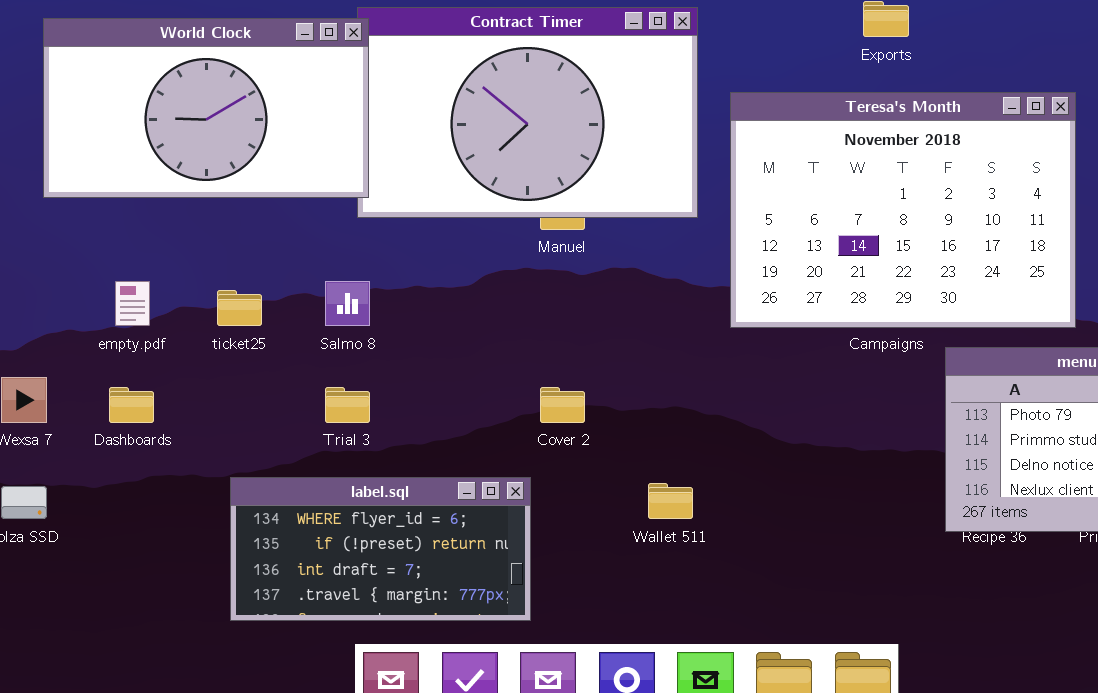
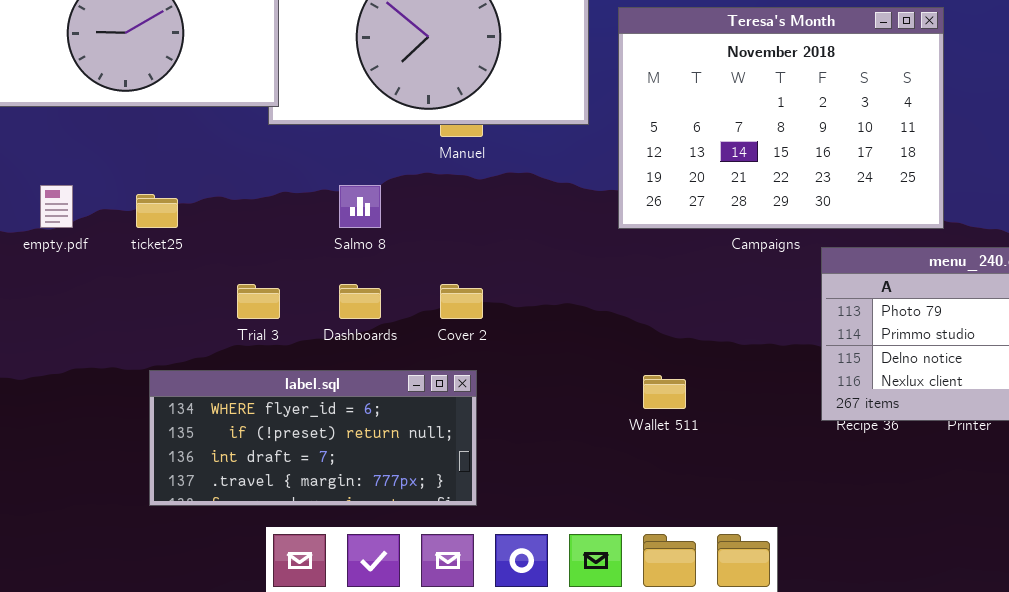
Salmo 8: [325,281,370,326] -> [339,185,381,228], moved
Dashboards: [109,387,154,423] -> [339,284,381,319], moved
label.sql: [230,477,531,621] -> [149,370,477,506], resized
Wallet 511: [648,483,693,519] -> [643,375,686,409], moved

